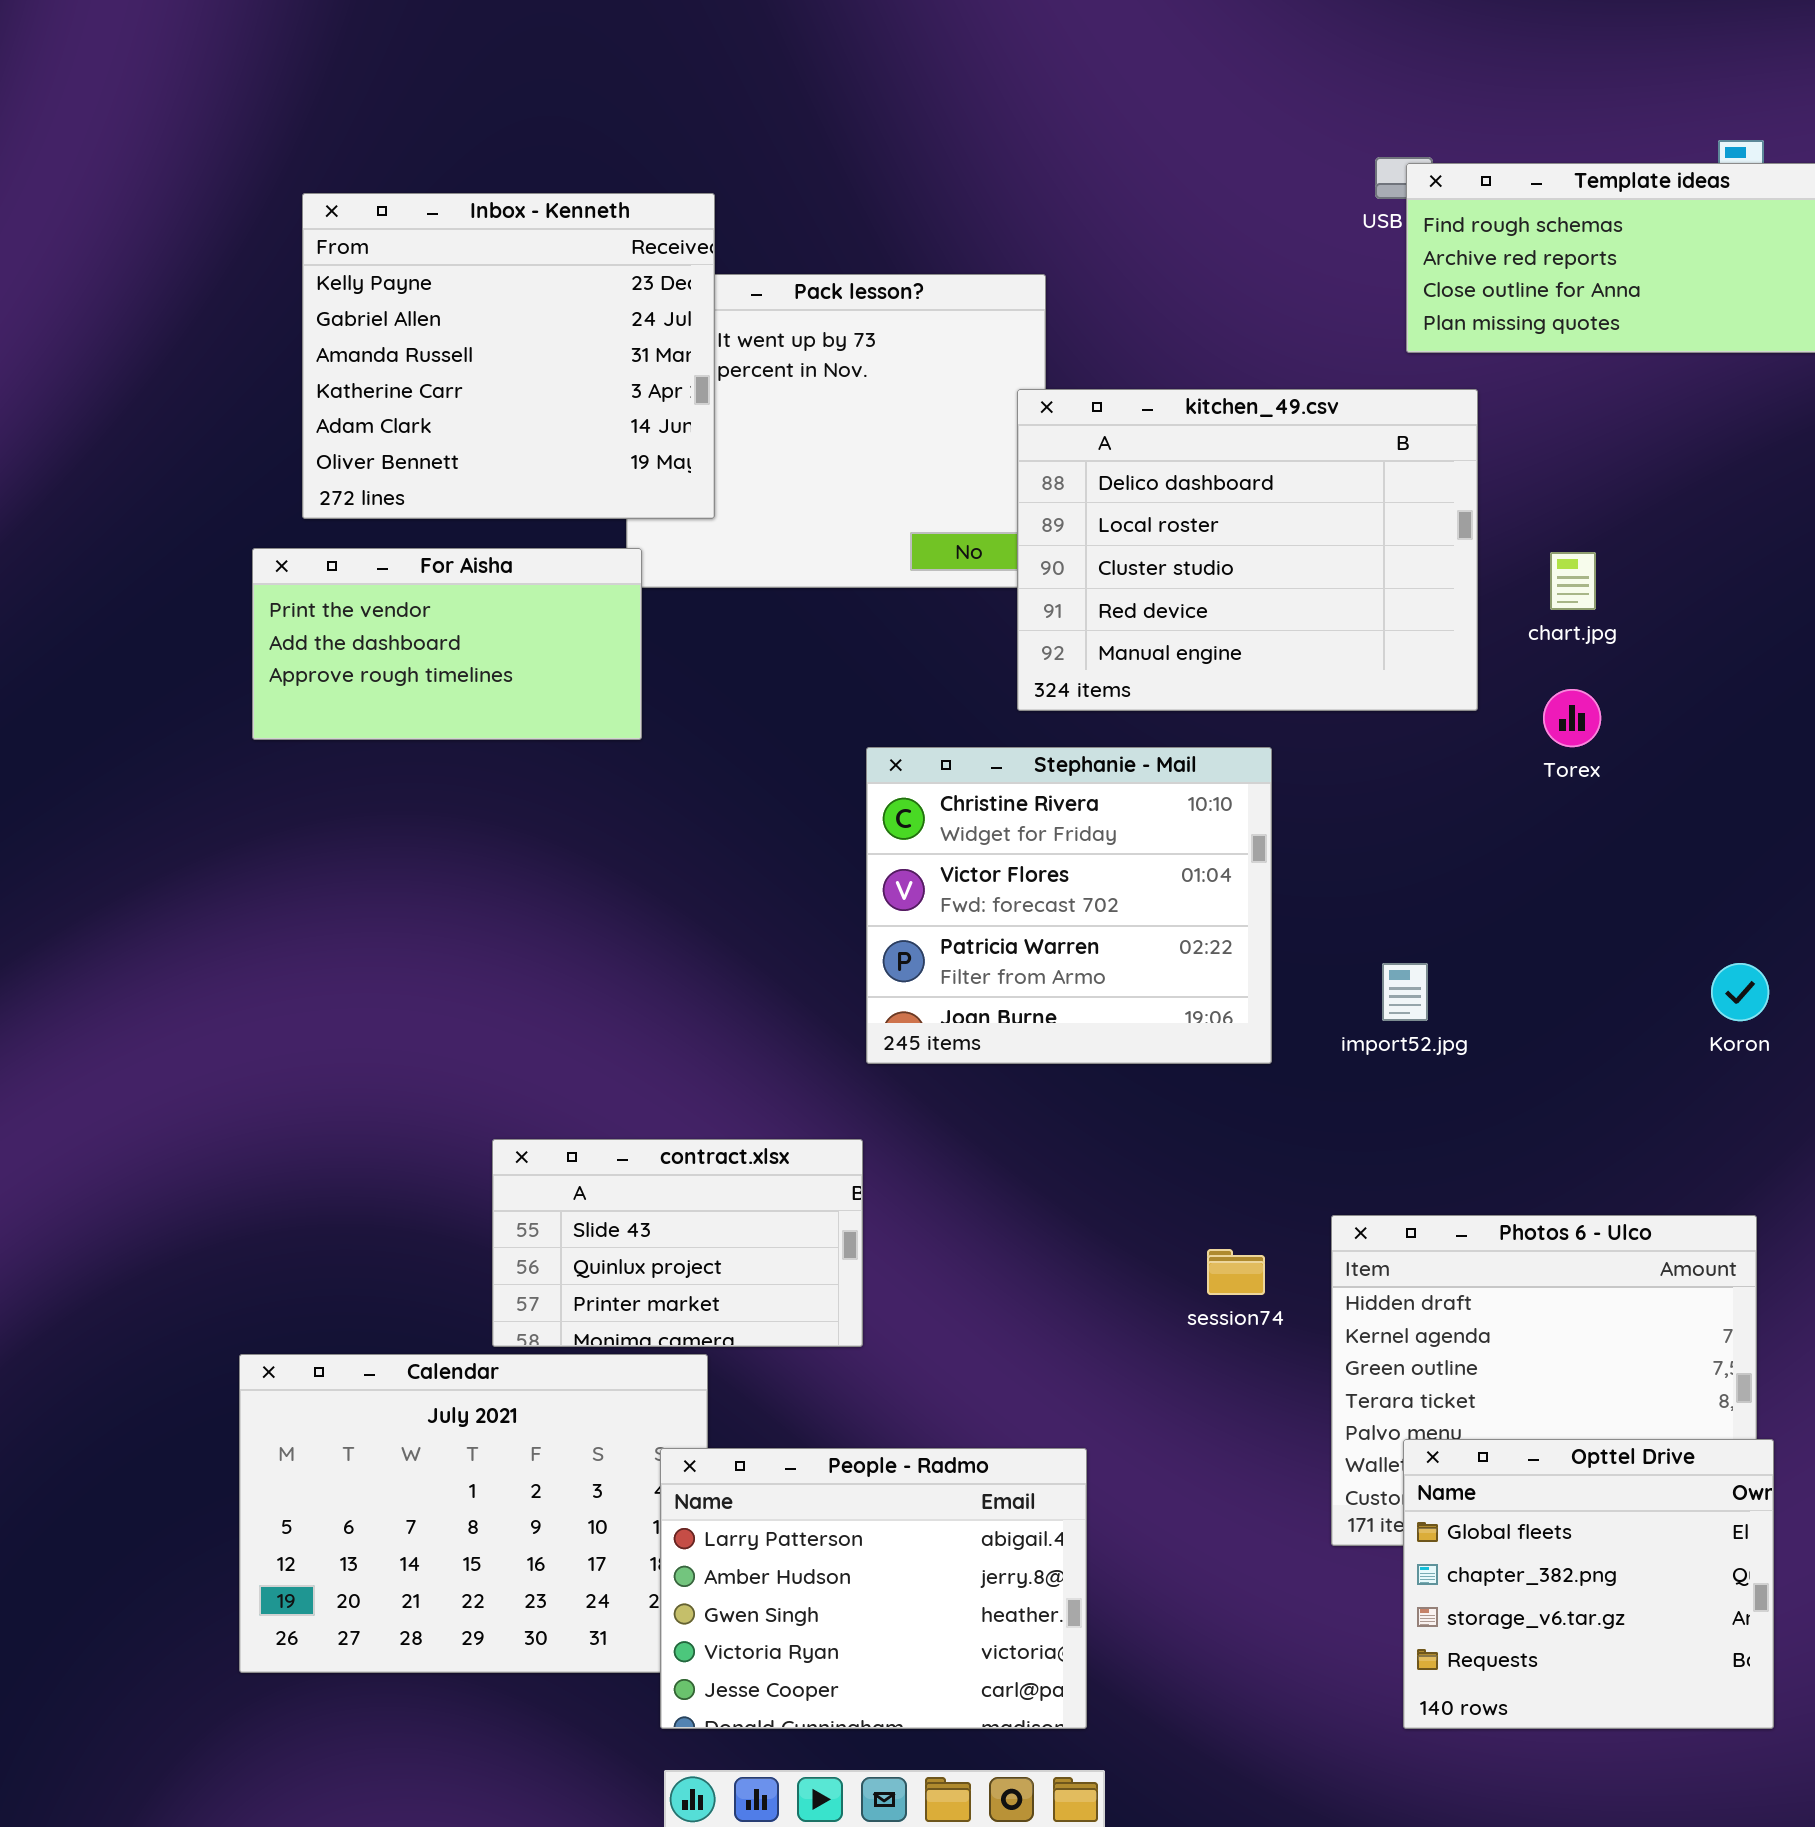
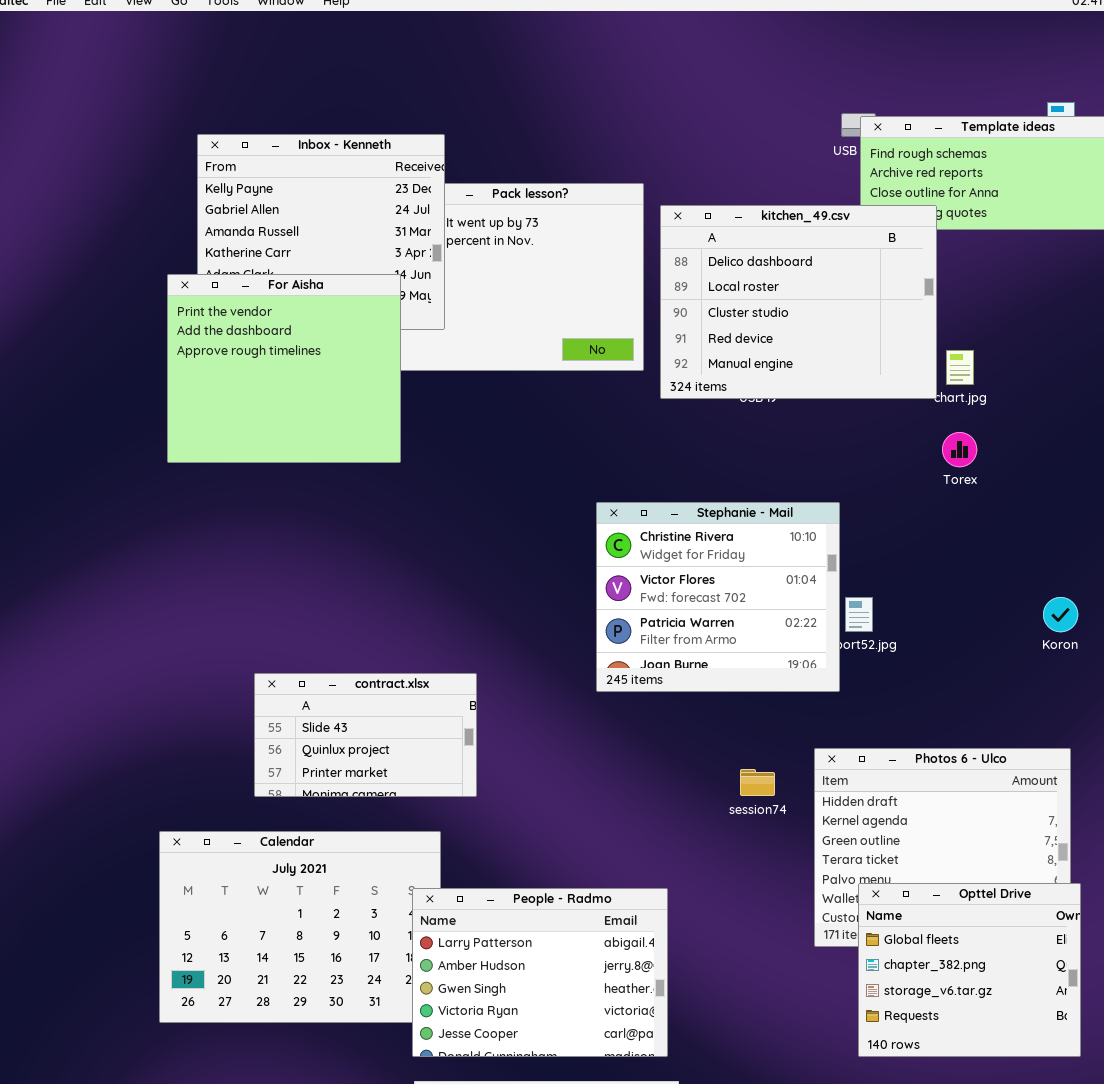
kitchen_49.csv: [1017,389,1478,711] -> [660,205,937,399], moved
For Aisha: [252,548,642,740] -> [167,274,401,463], resized
Stephanie - Mail: [866,747,1272,1064] -> [596,502,840,692], moved
contract.xlsx: [492,1139,863,1347] -> [254,673,477,797], moved

